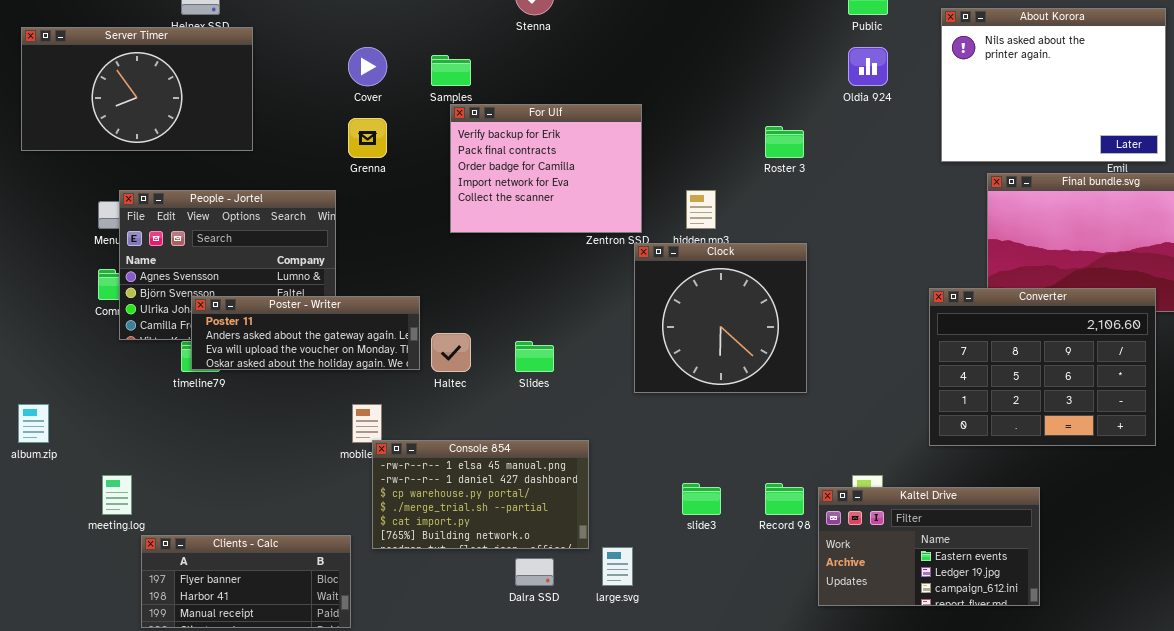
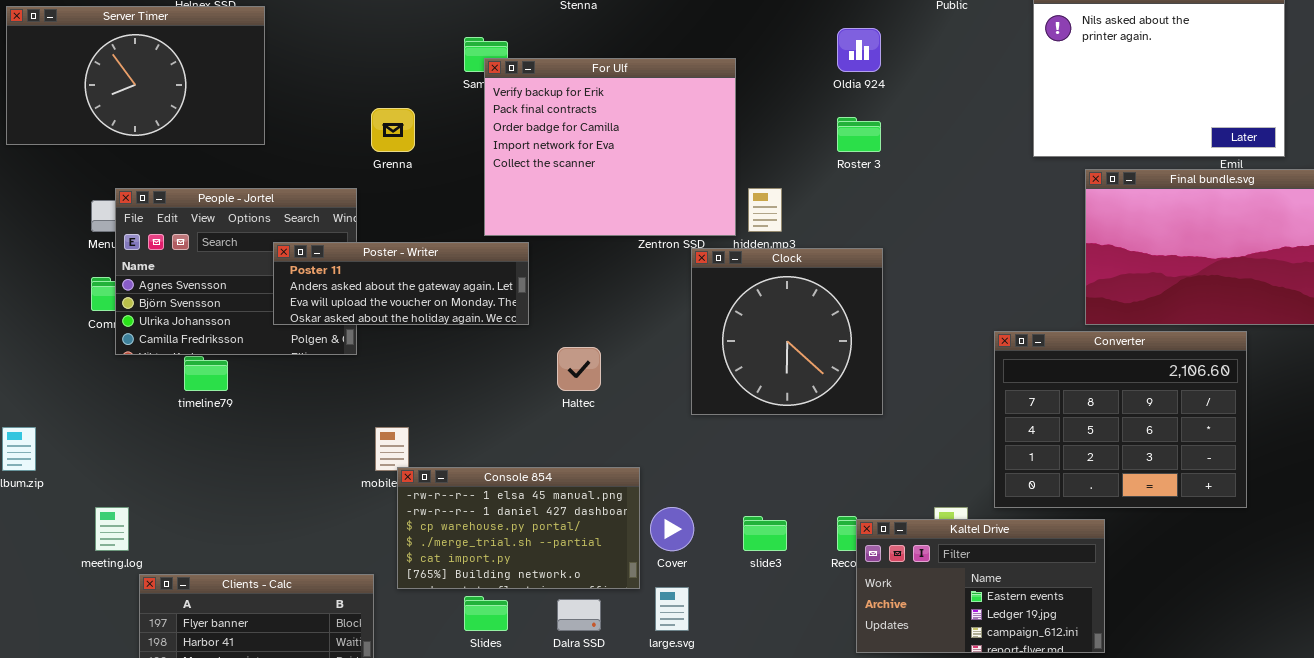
Cover: [348,47,387,86] -> [650,507,694,551], moved
Oldia 924: [848,47,888,86] -> [837,28,881,72], moved
For Ulf: [450,104,642,233] -> [484,58,736,236], resized
Converter: [929,288,1156,446] -> [994,331,1247,508], moved
Poster - Writer: [191,296,420,370] -> [273,242,529,325], moved
Haltec: [431,333,471,372] -> [557,347,601,391], moved
Slides: [515,341,554,372] -> [464,596,508,631], moved
Kaltel Drive: [818,487,1040,606] -> [856,519,1105,653], moved

